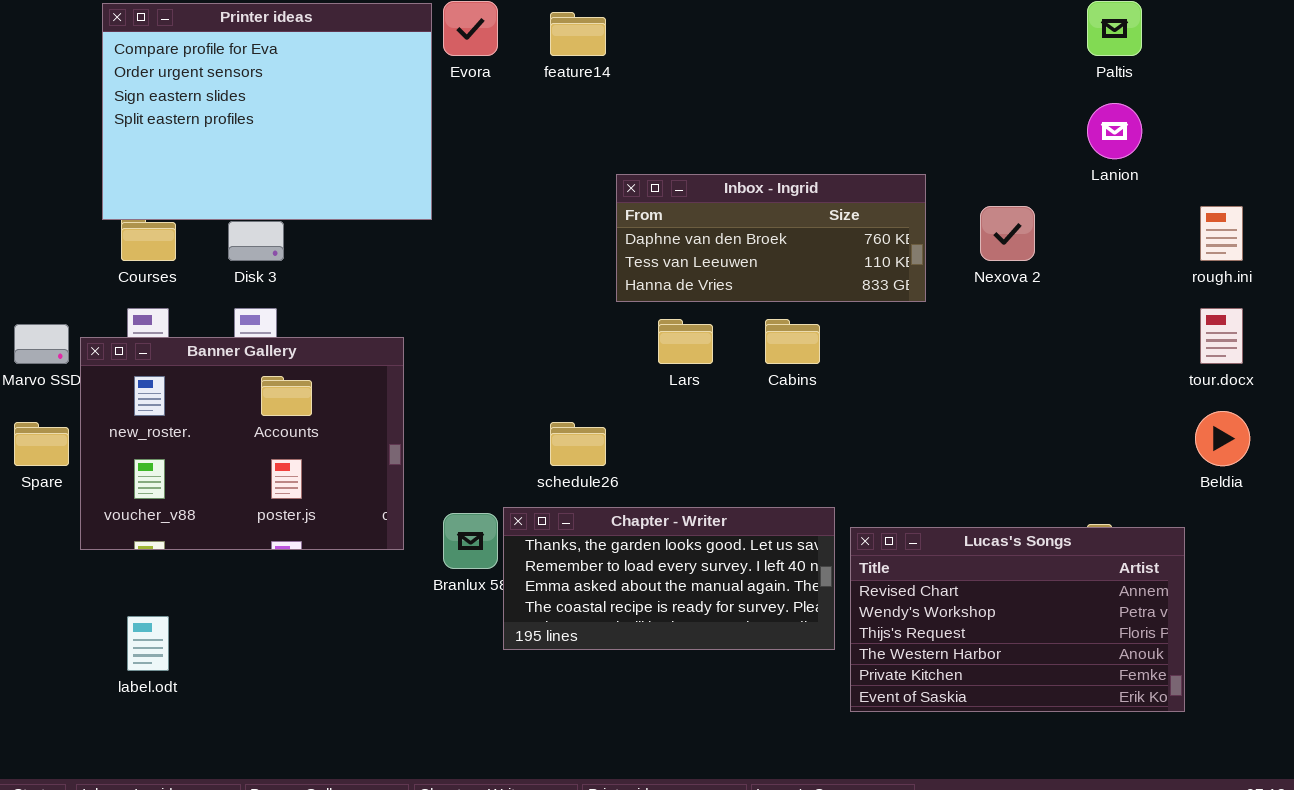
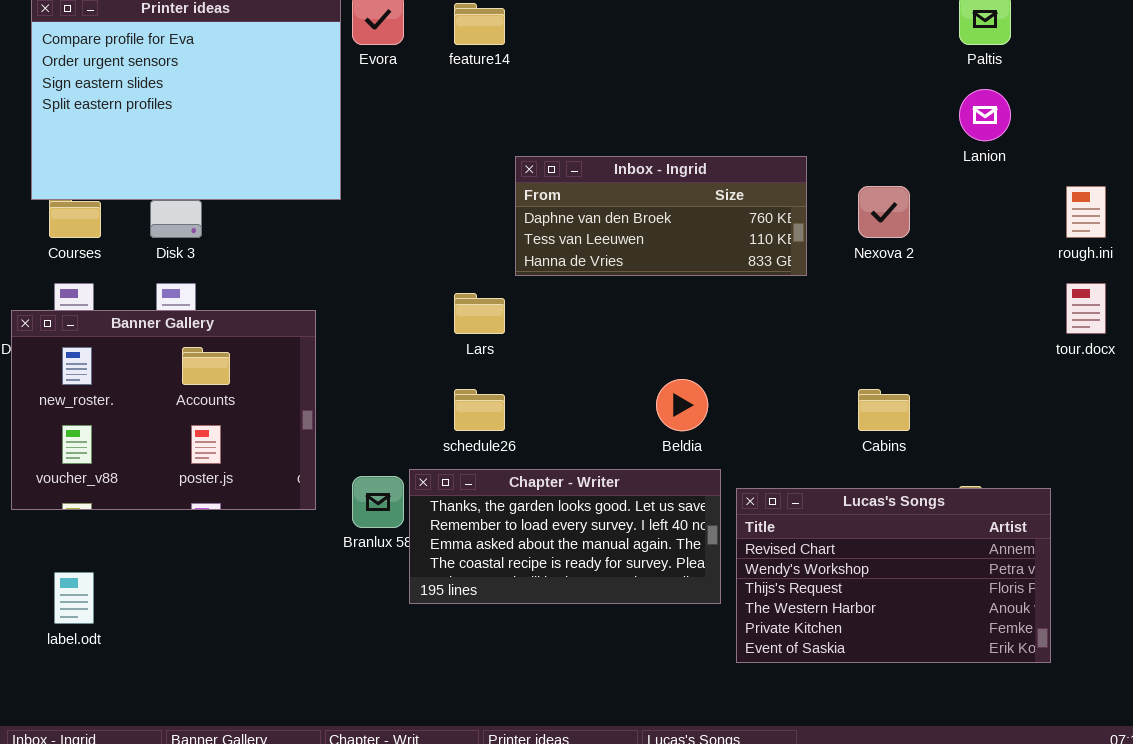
Lars: [658,319,713,364] -> [454,293,505,334], moved
Cabins: [765,319,820,364] -> [858,389,910,431], moved
Beldia: [1195,411,1250,466] -> [656,379,708,431], moved

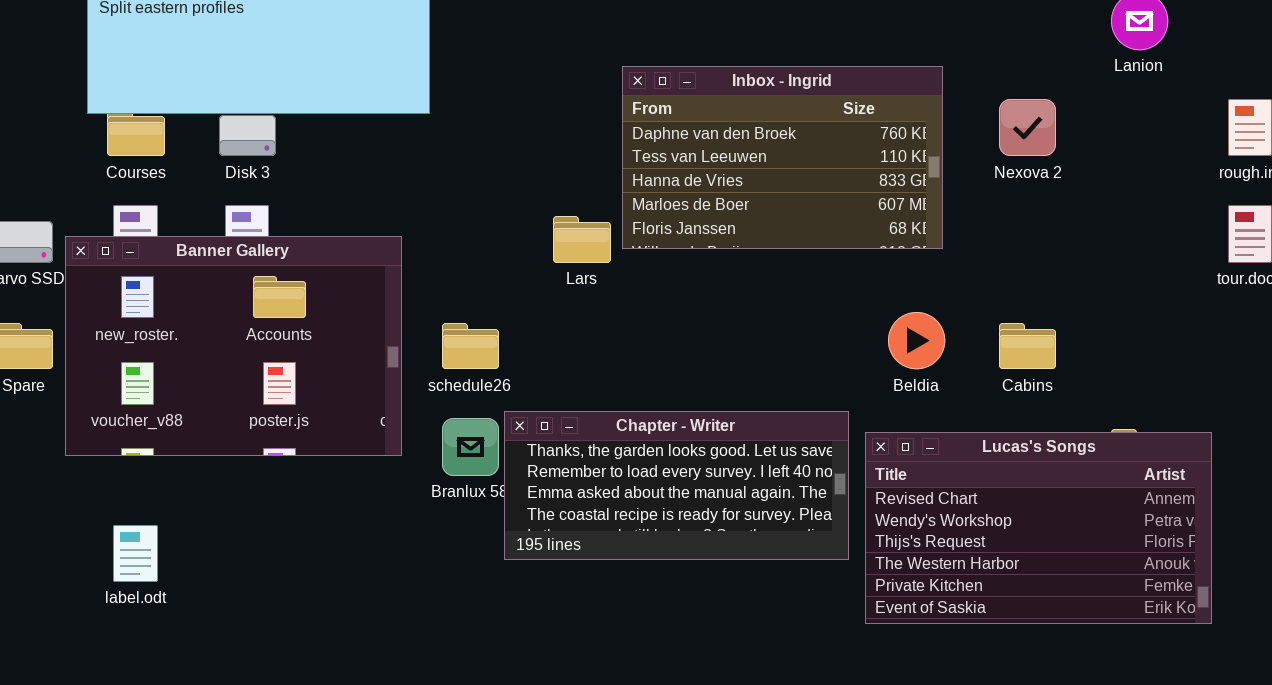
Inbox - Ingrid: [515,156,807,276] -> [622,66,943,249], resized
Beldia: [656,379,708,431] -> [888,312,945,369], moved
schedule26: [454,389,505,431] -> [442,323,499,369], moved

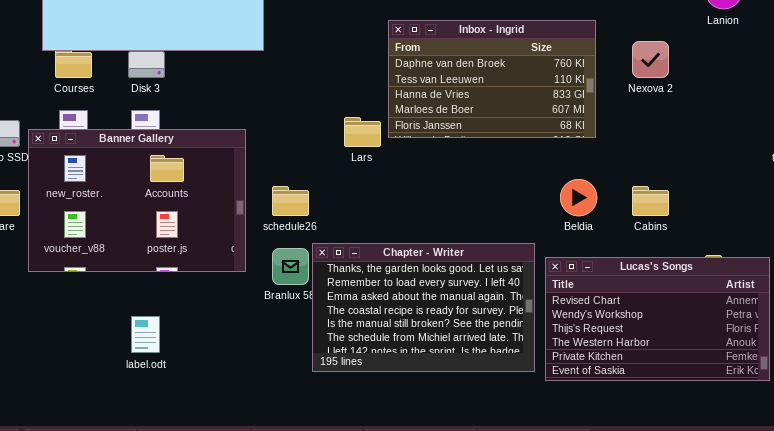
Chapter - Writer: [504,411,849,560] -> [312,243,535,372], resized
label.odt: [113,525,158,582] -> [131,316,160,353], moved

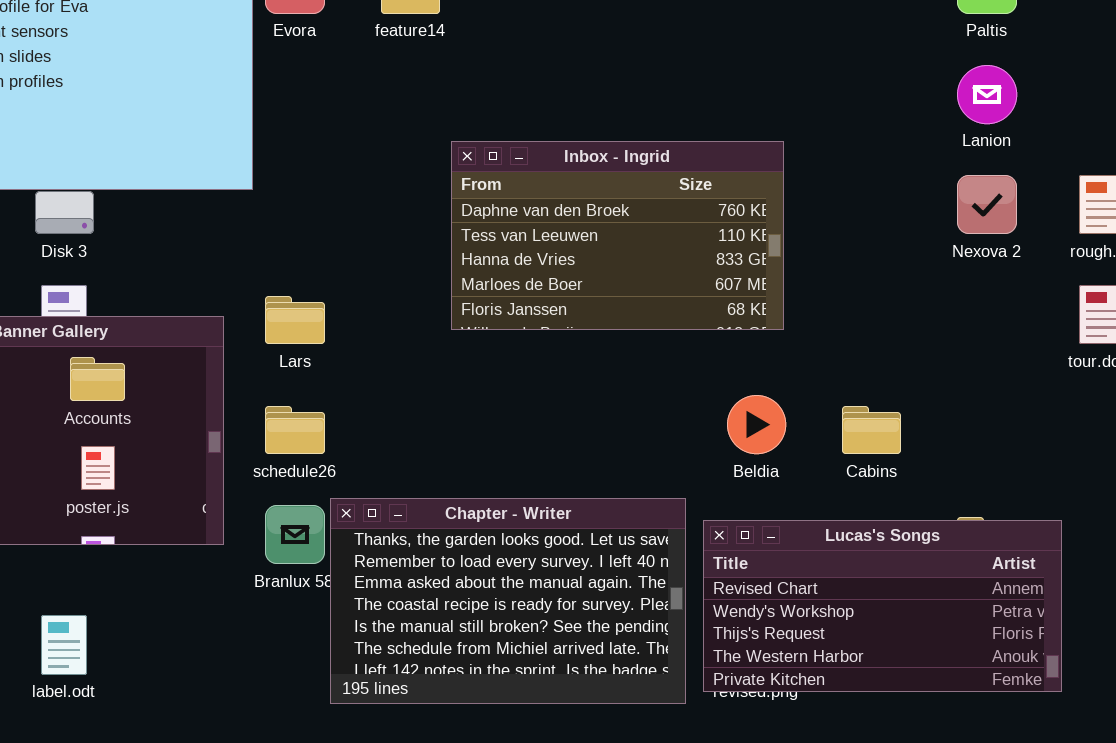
Nexova 2: [632,41,669,78] -> [957,175,1017,234], moved
Lars: [344,117,381,147] -> [265,296,325,344], moved
Lucas's Songs: [545,257,770,381] -> [703,520,1062,692], resized

